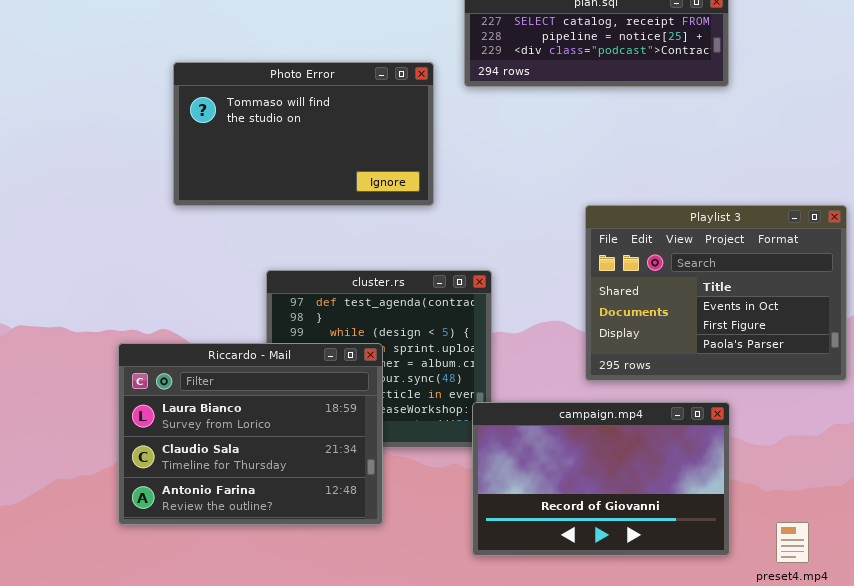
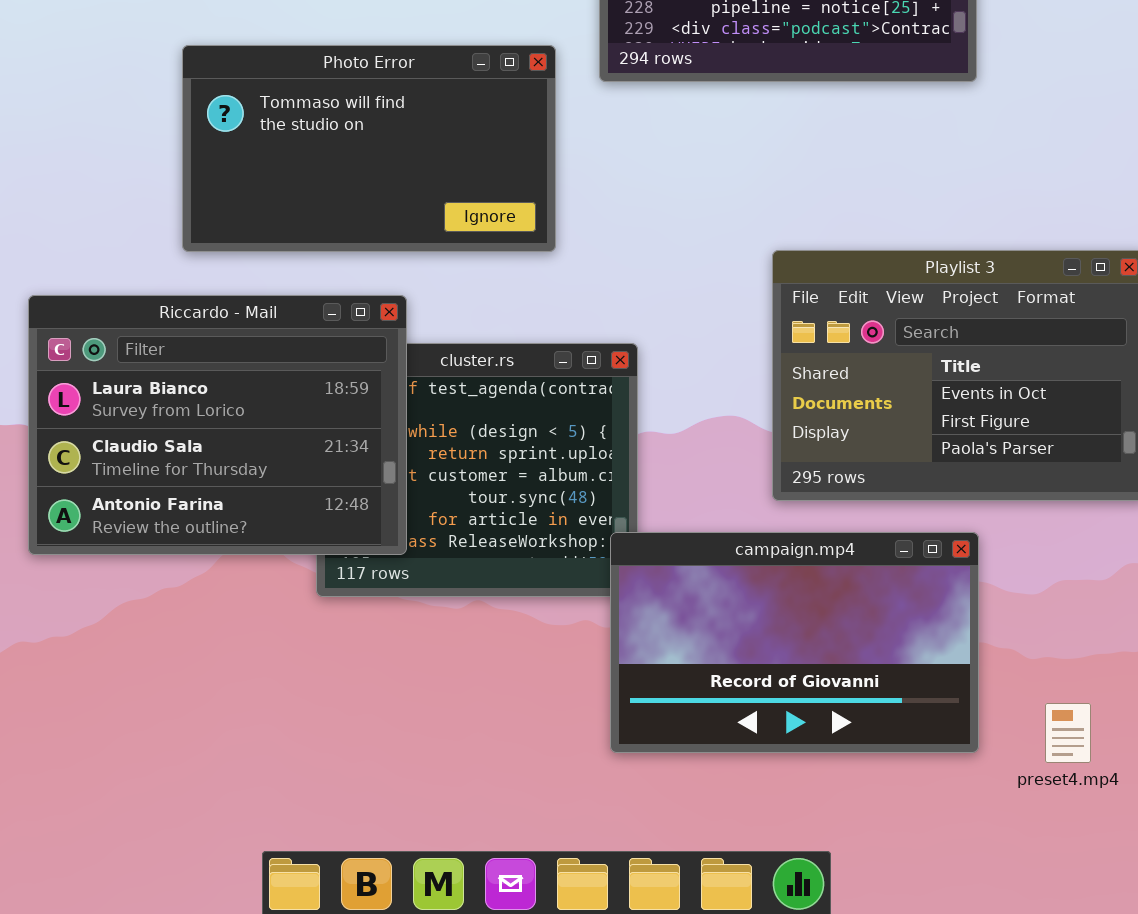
Riccardo - Mail: [118,343,383,525] -> [28,295,407,555], moved

